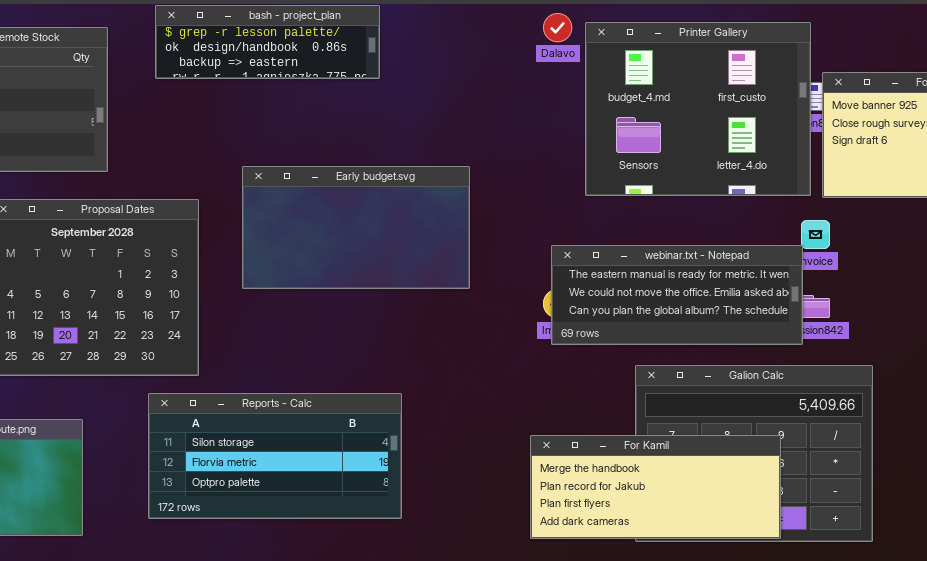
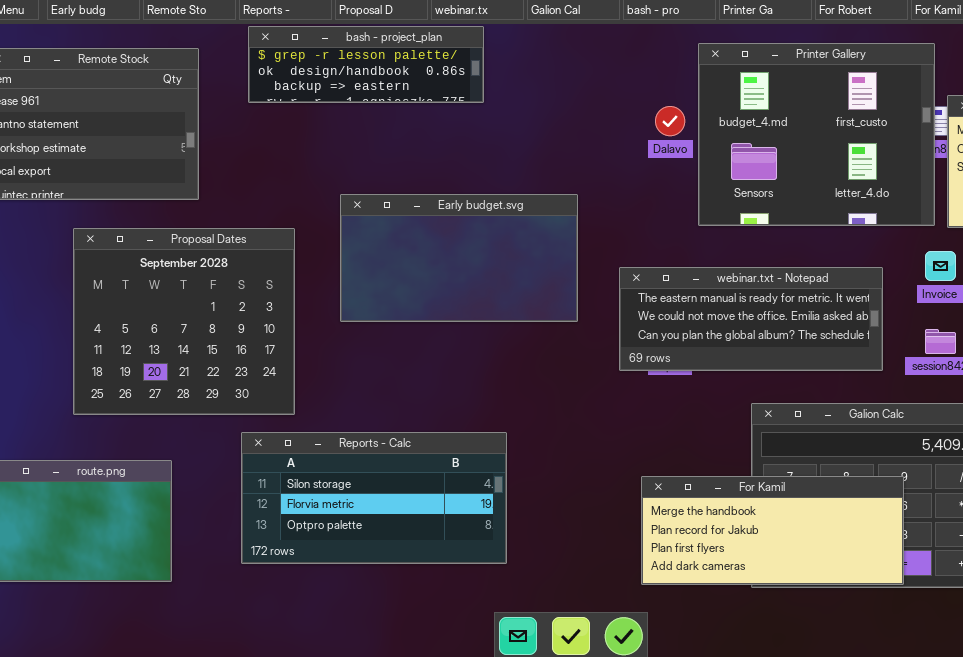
Dalavo: [543,13,572,42] -> [655,106,685,136], moved
webinar.txt - Notepad: [551,245,803,345] -> [619,267,883,371], moved

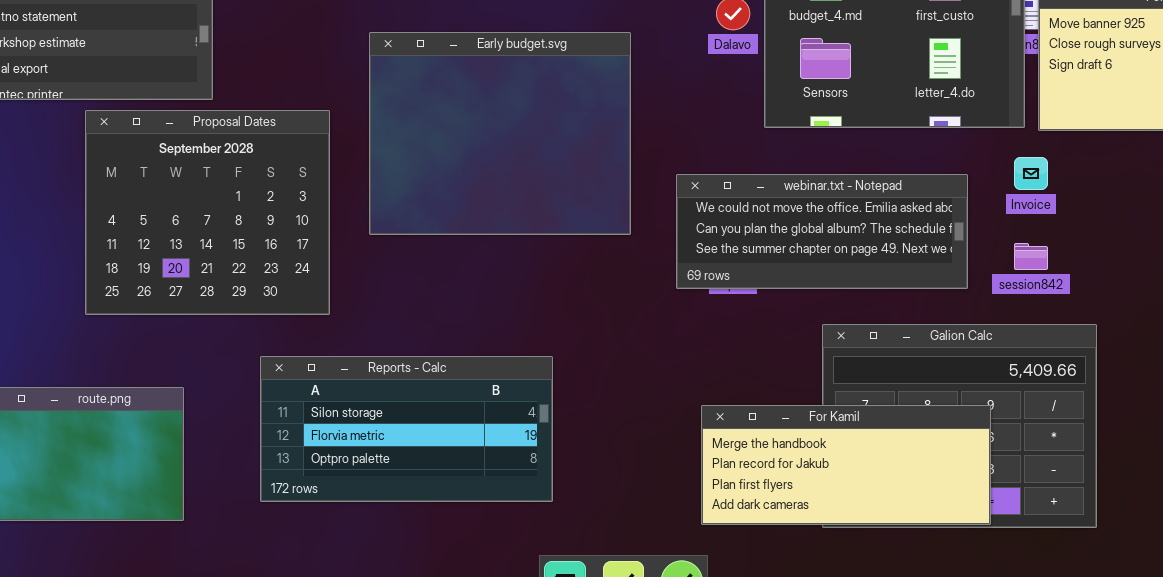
Early budget.svg: [340,194,578,322] -> [369,32,631,235], resized
Proposal Dates: [73,228,295,415] -> [85,110,330,315], moved
webinar.txt - Notepad: [619,267,883,371] -> [676,174,968,289], scrolled down 1 row

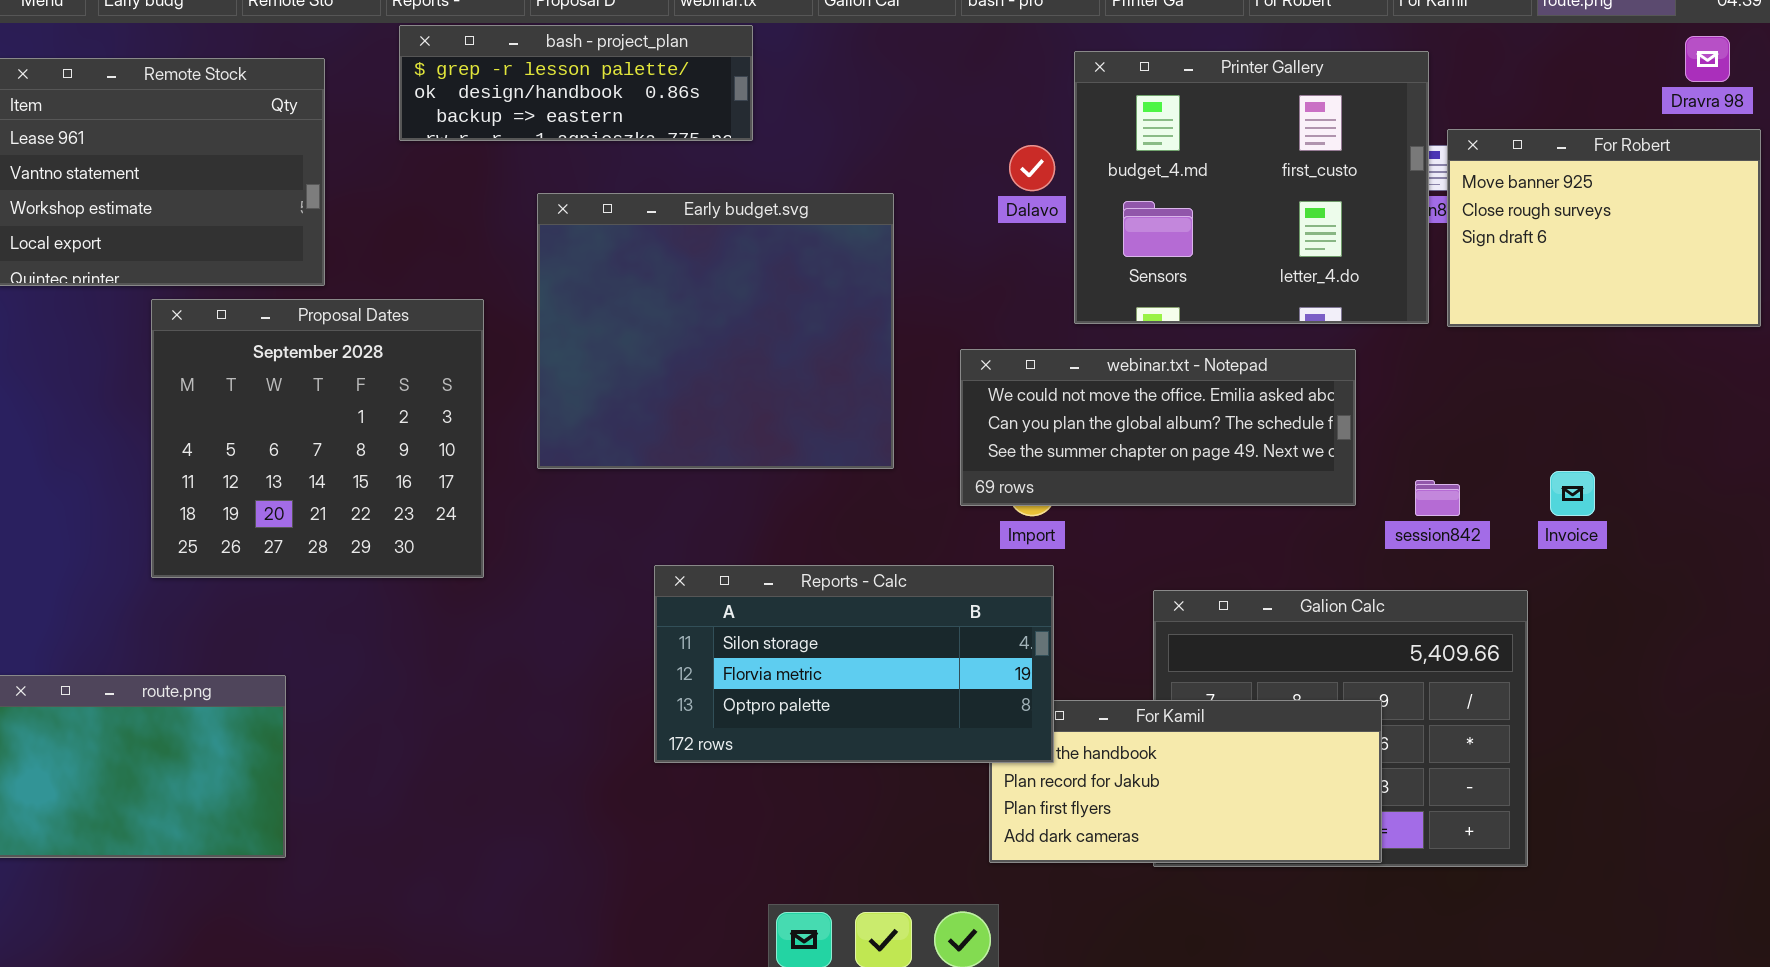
Invoice: [1014,157,1048,190] -> [1550,471,1595,516], moved
webinar.txt - Notepad: [676,174,968,289] -> [960,349,1356,506], moved
Reports - Calc: [260,356,553,502] -> [654,565,1054,763], moved

